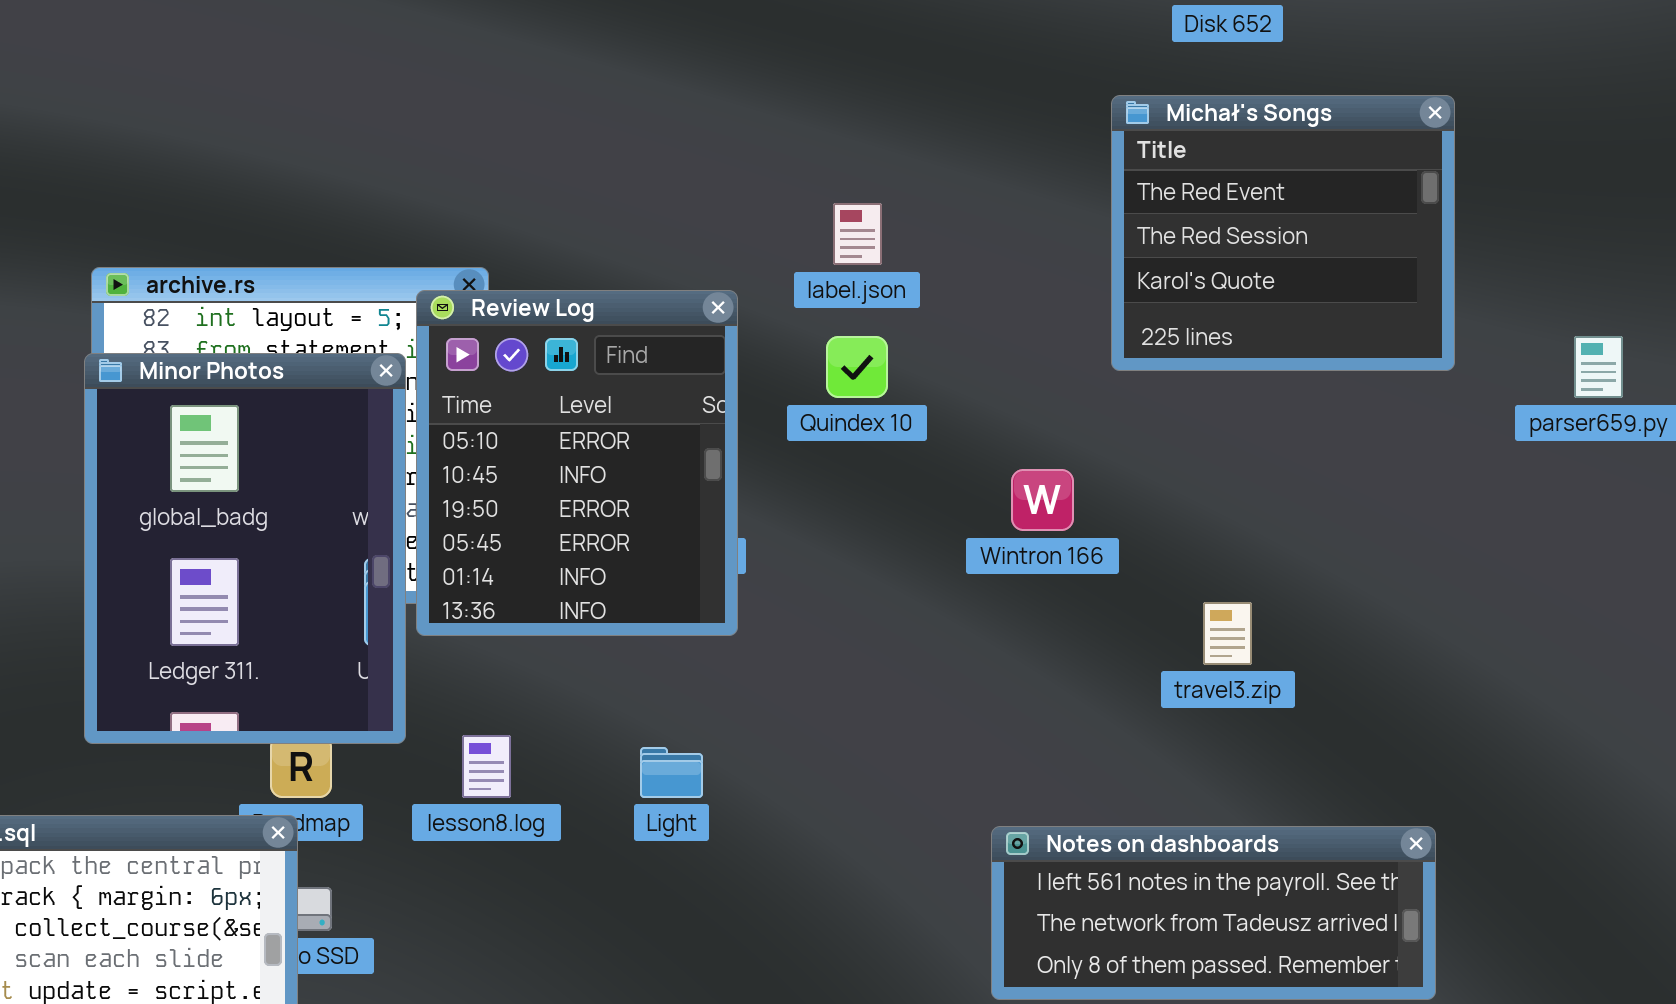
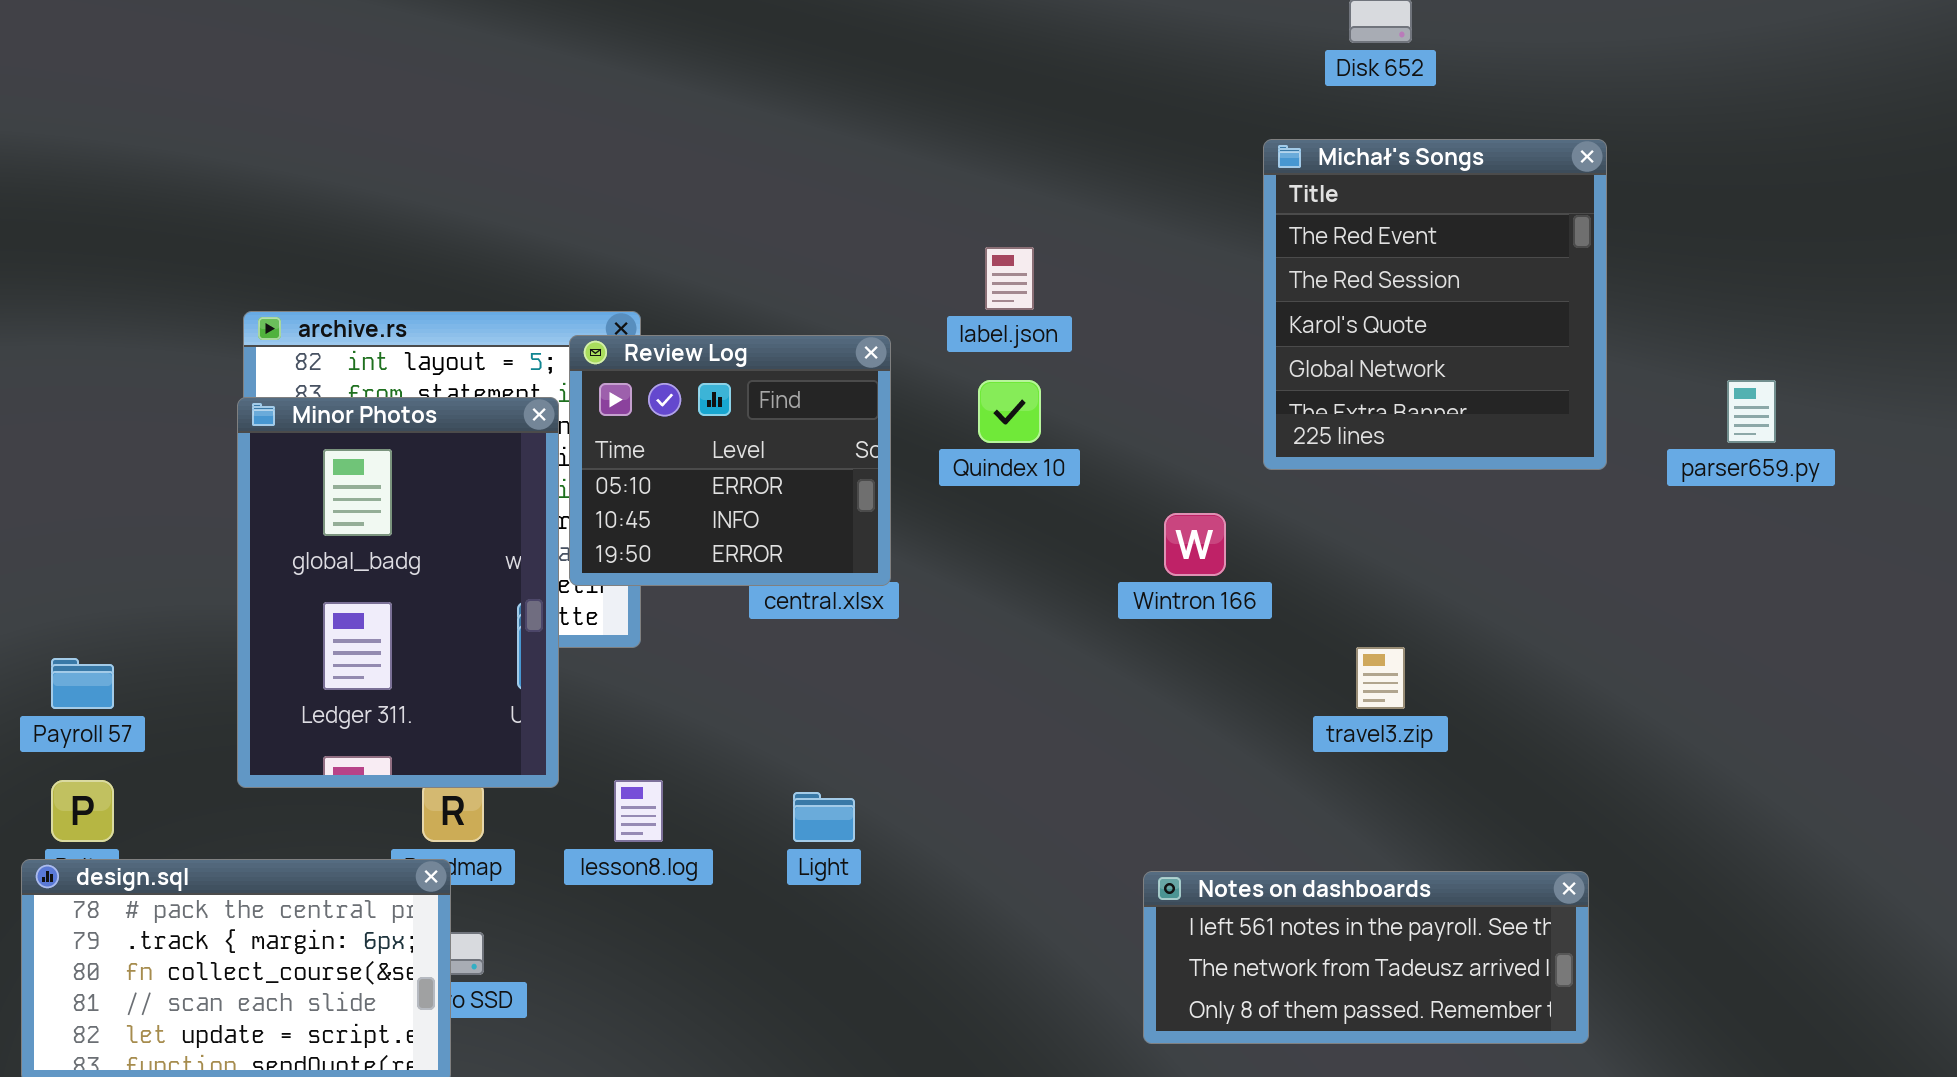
Michał's Songs: [1111,95,1455,371] -> [1263,139,1607,470], resized
Review Log: [416,290,738,636] -> [569,335,891,586], resized

